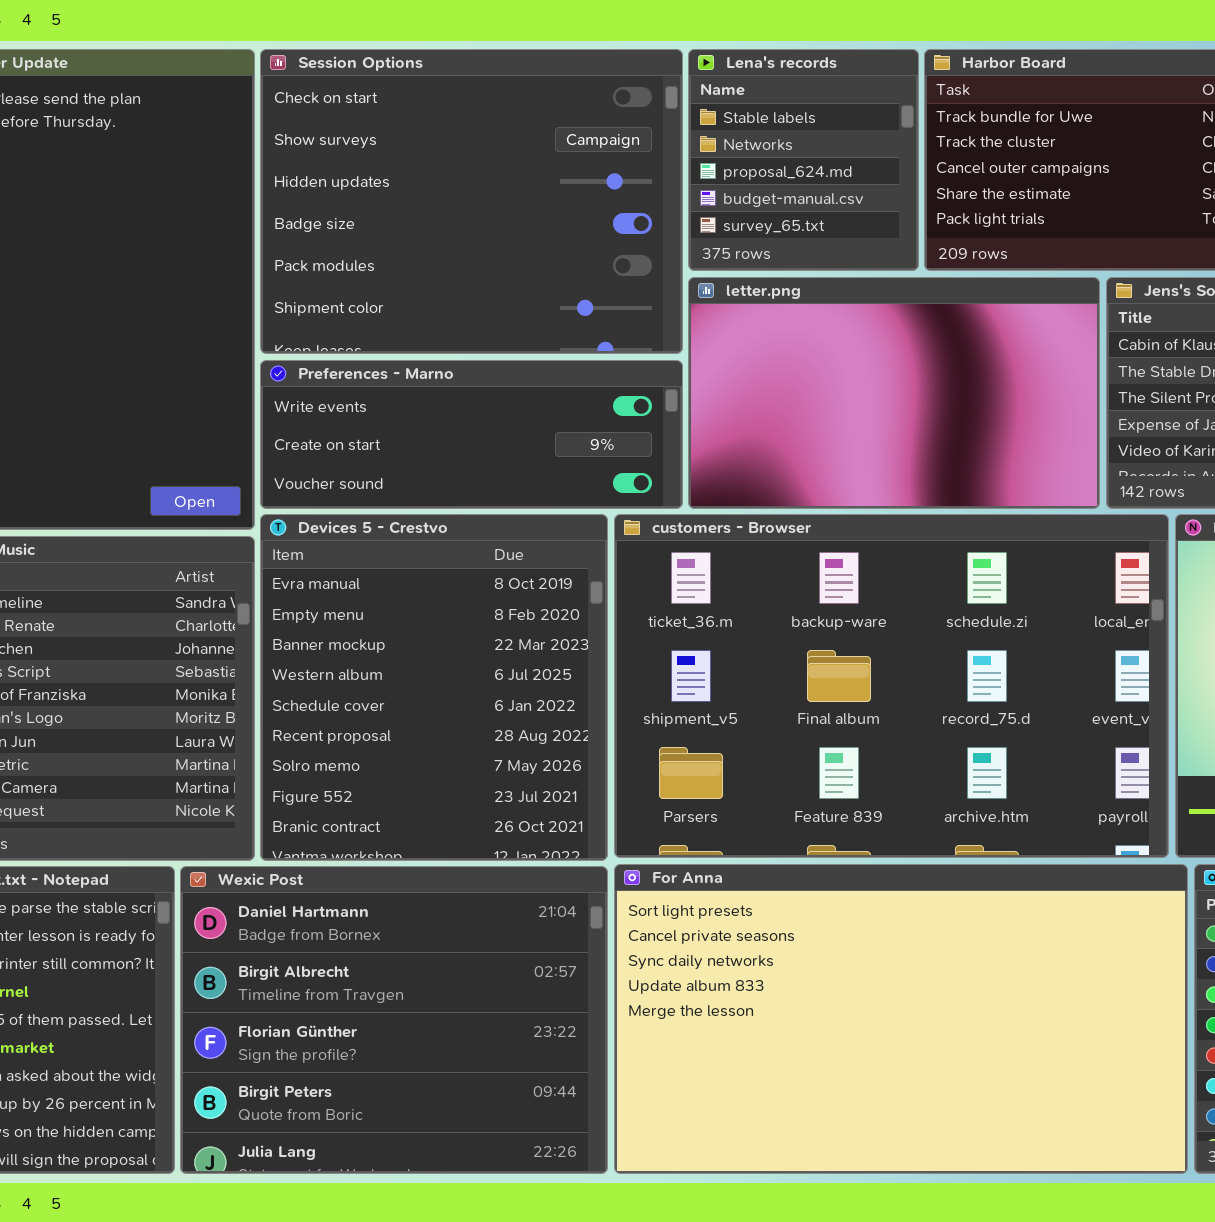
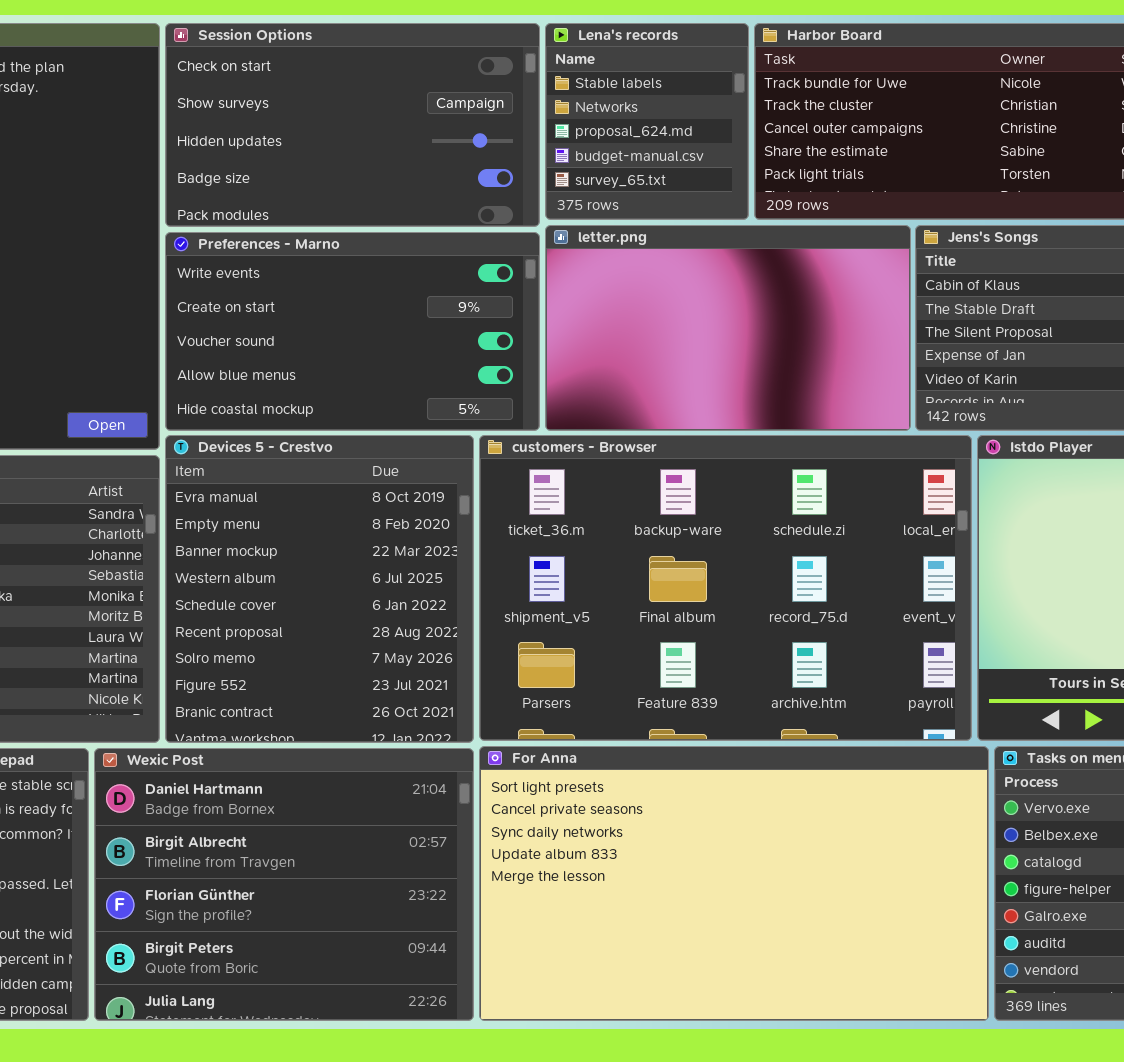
Session Options: [260,49,683,354] -> [165,23,540,227], resized
Preferences - Marno: [260,360,683,509] -> [165,232,540,431], resized

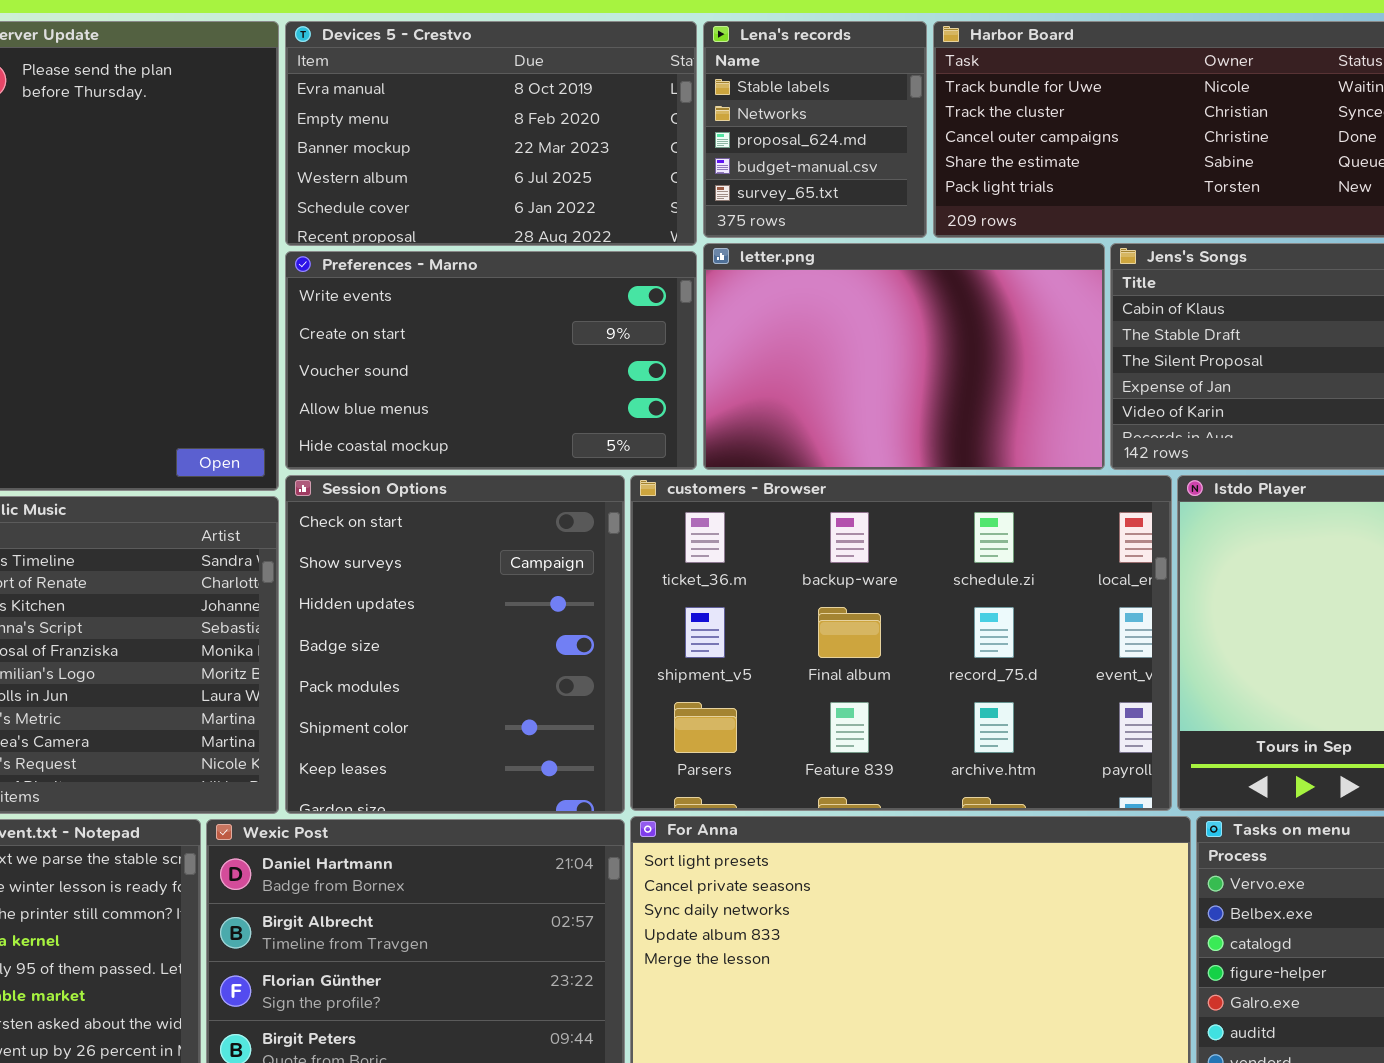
Session Options: [165,23,540,227] -> [285,475,625,814], moved, resized
Devices 5 - Crestvo: [165,435,474,743] -> [285,21,697,246], moved, resized

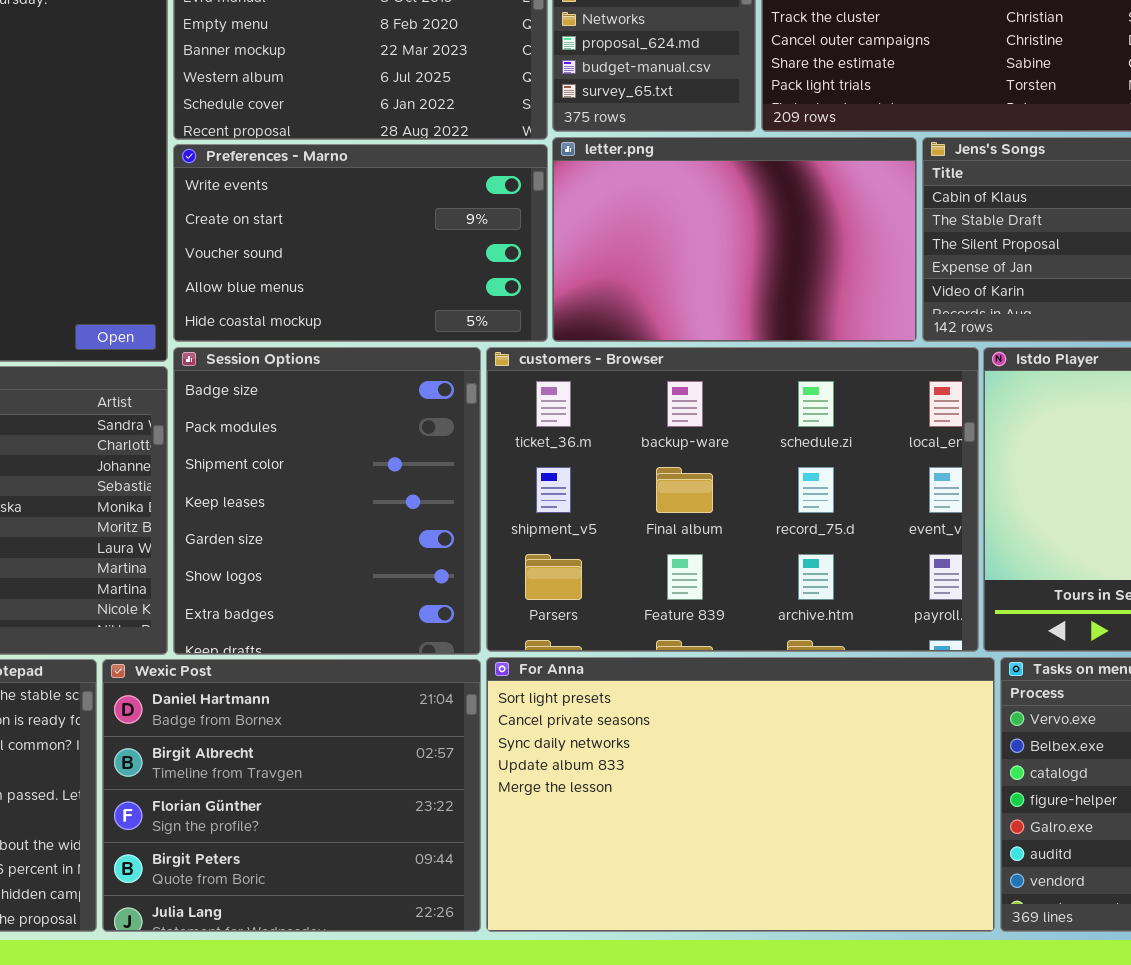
Session Options: [285,475,625,814] -> [173,347,481,655], scrolled down 3 rows

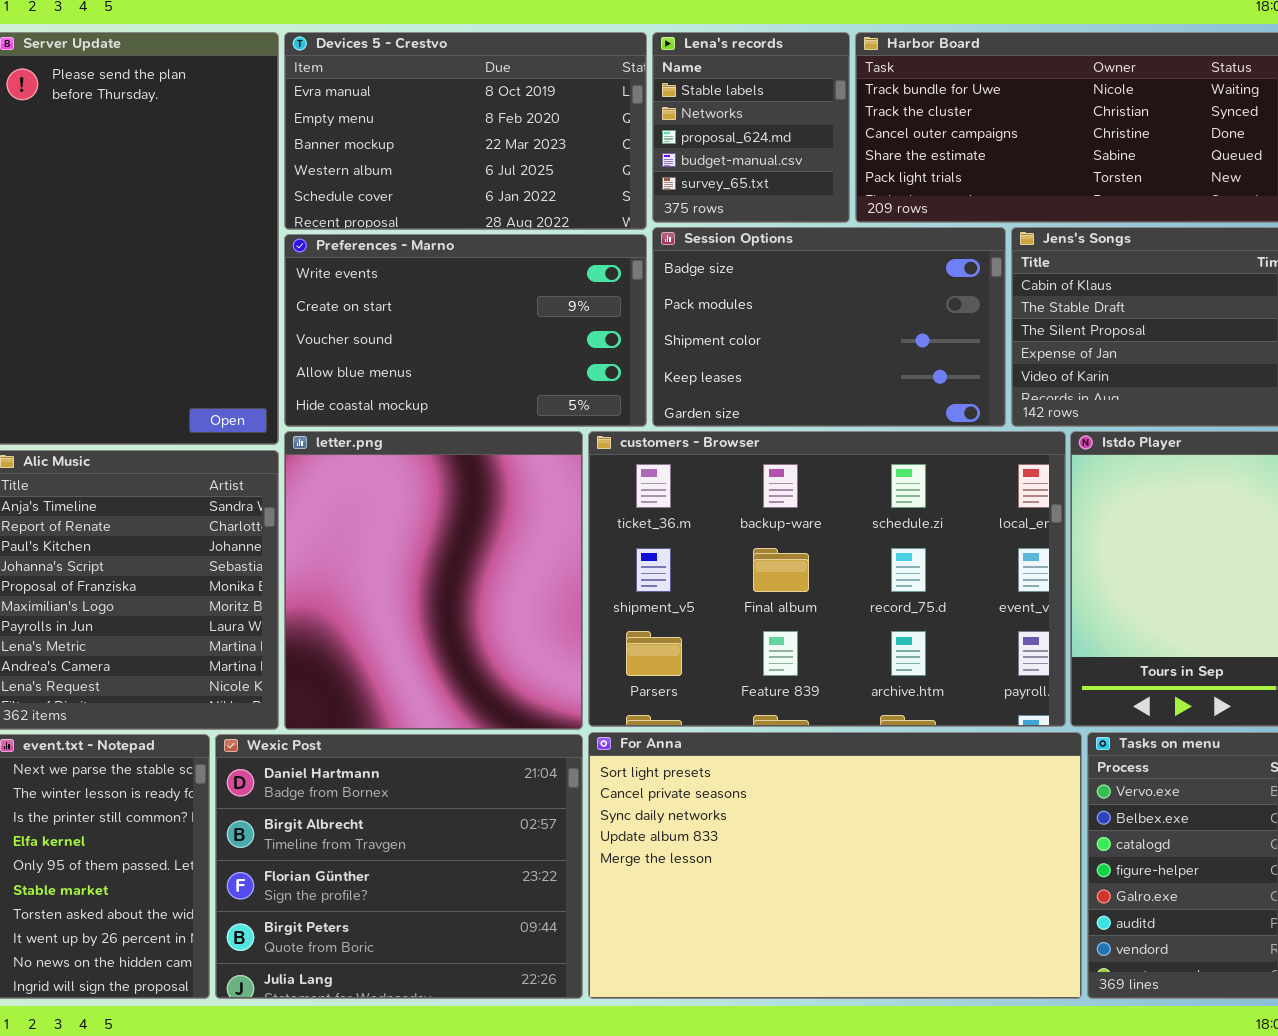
letter.png: [552,137,917,342] -> [284,431,583,730], moved, resized
Session Options: [173,347,481,655] -> [652,227,1006,427], moved, resized

